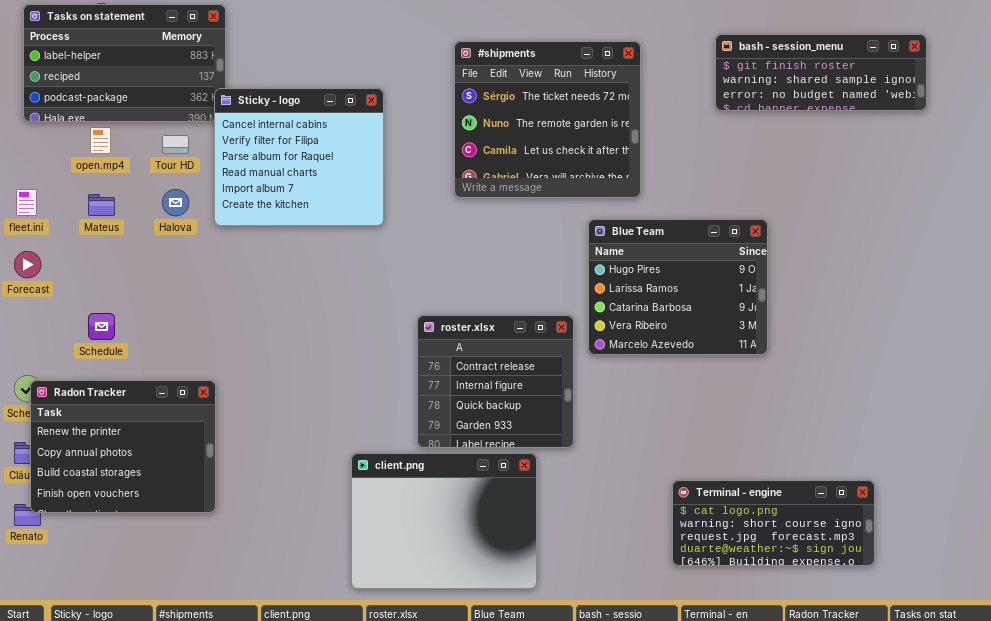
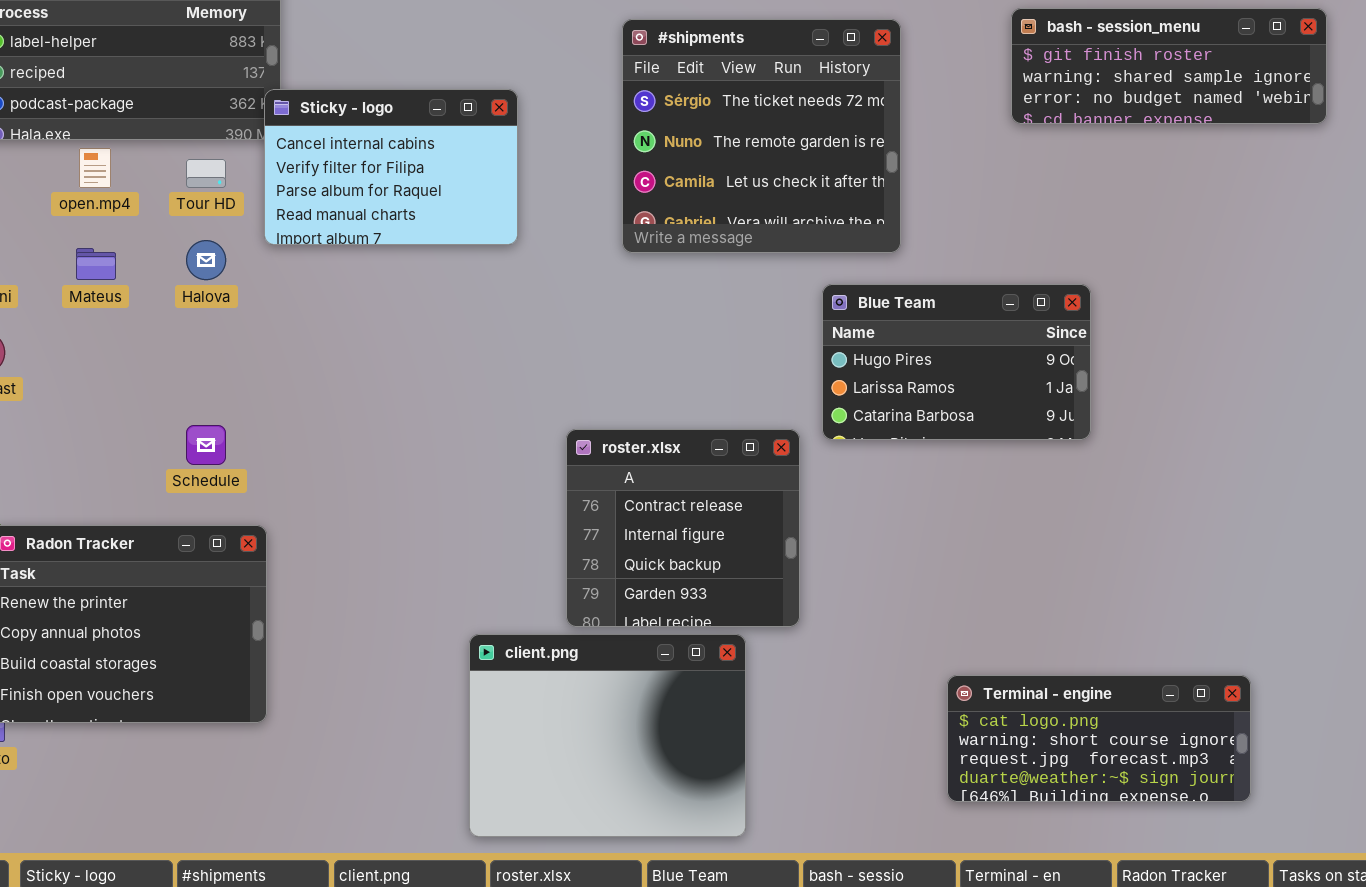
Sticky - logo: [214,88,384,226] -> [264,89,518,245], resized
Blue Team: [588,219,768,355] -> [822,284,1091,440], resized
Schedule: [88,313,115,340] -> [186,425,226,465], moved

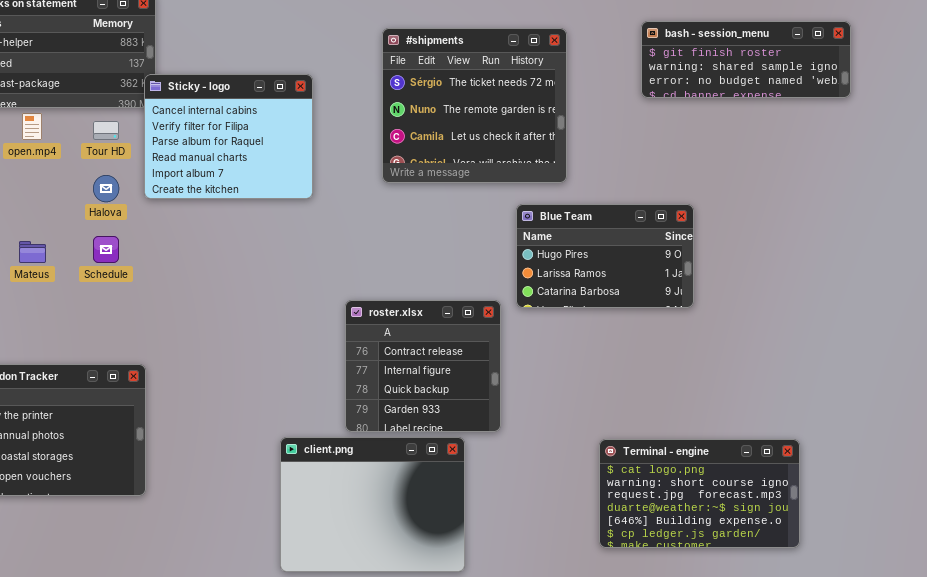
Sticky - logo: [264,89,518,245] -> [144,74,313,199], resized
Mateus: [76,248,116,280] -> [19,241,46,263], moved
Schedule: [186,425,226,465] -> [93,236,119,263], moved
Terminal - engine: [947,675,1251,802] -> [599,439,800,548], resized

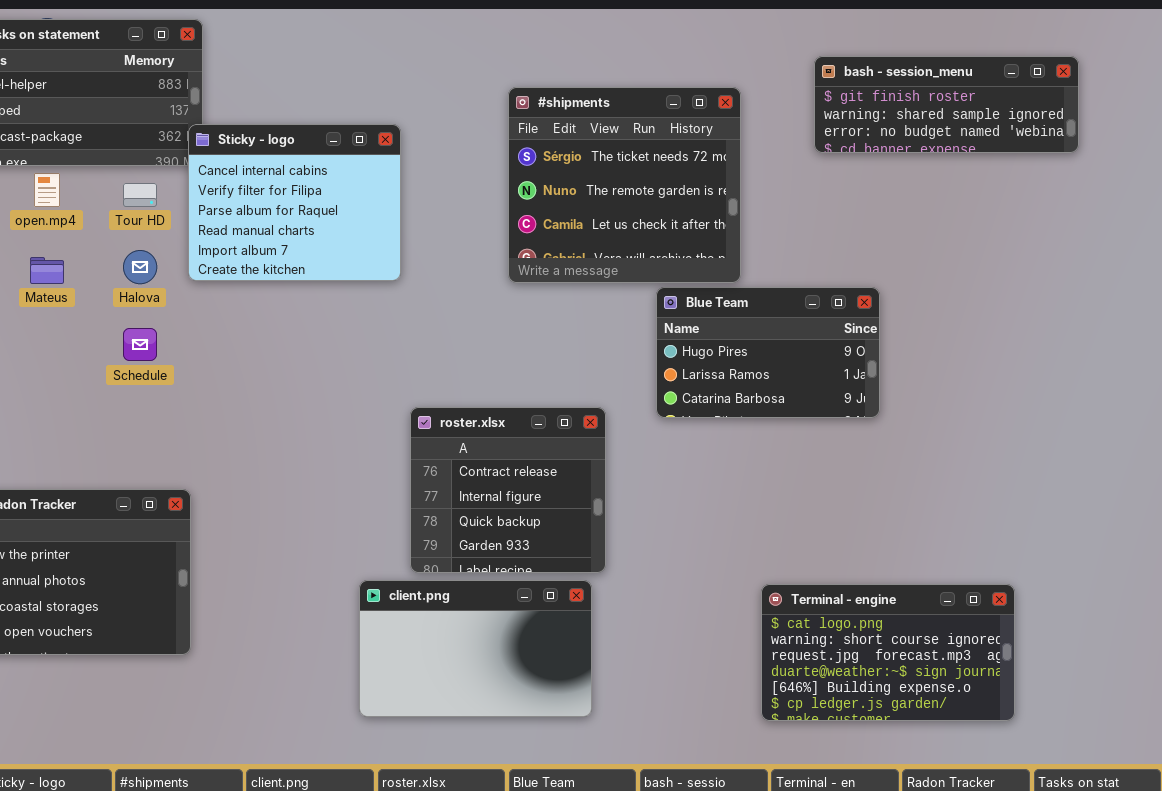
#shipments: [382,28,567,183] -> [508,87,741,283], moved
Mateus: [19,241,46,263] -> [30,257,64,284], moved
roster.xlsx: [345,300,501,432] -> [410,407,606,573], moved
client.png: [280,437,465,572] -> [359,580,592,717], resized

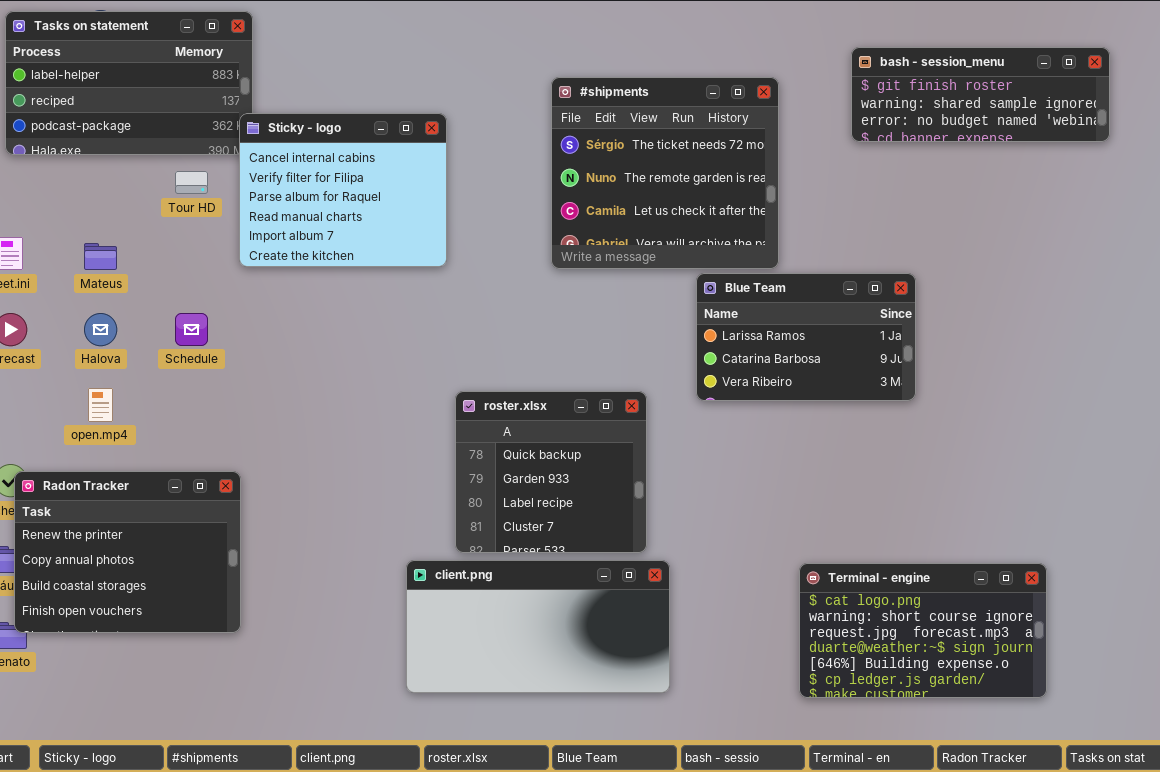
open.mp4: [34,173,60,207] -> [88,388,113,422], moved
Halova: [123,250,157,284] -> [84,313,117,346], moved
Blue Team: [656,287,880,418] -> [696,273,916,401], scrolled down 1 row
roster.xlsx: [410,407,606,573] -> [455,391,647,553], scrolled down 2 rows
client.png: [359,580,592,717] -> [406,560,670,693], resized

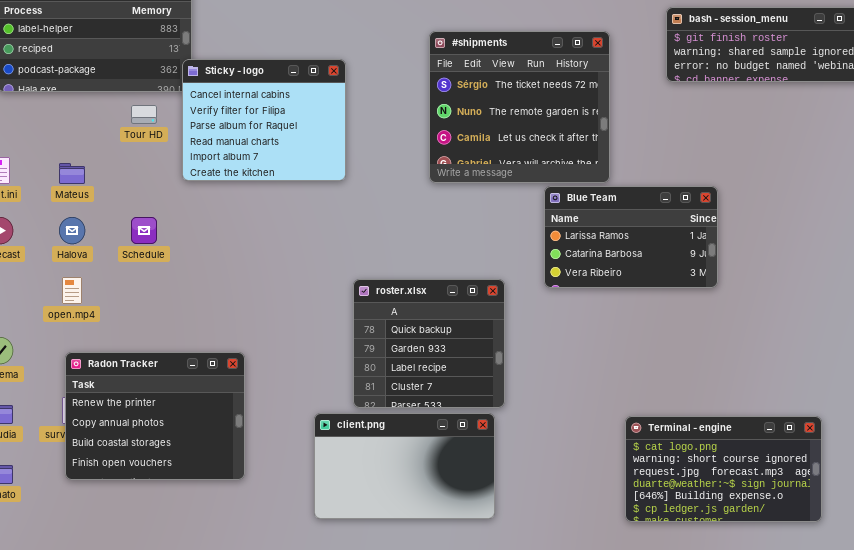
Radon Tracker: [14,471,241,633] -> [65,352,245,480], moved
client.png: [406,560,670,693] -> [314,413,495,519], resized

